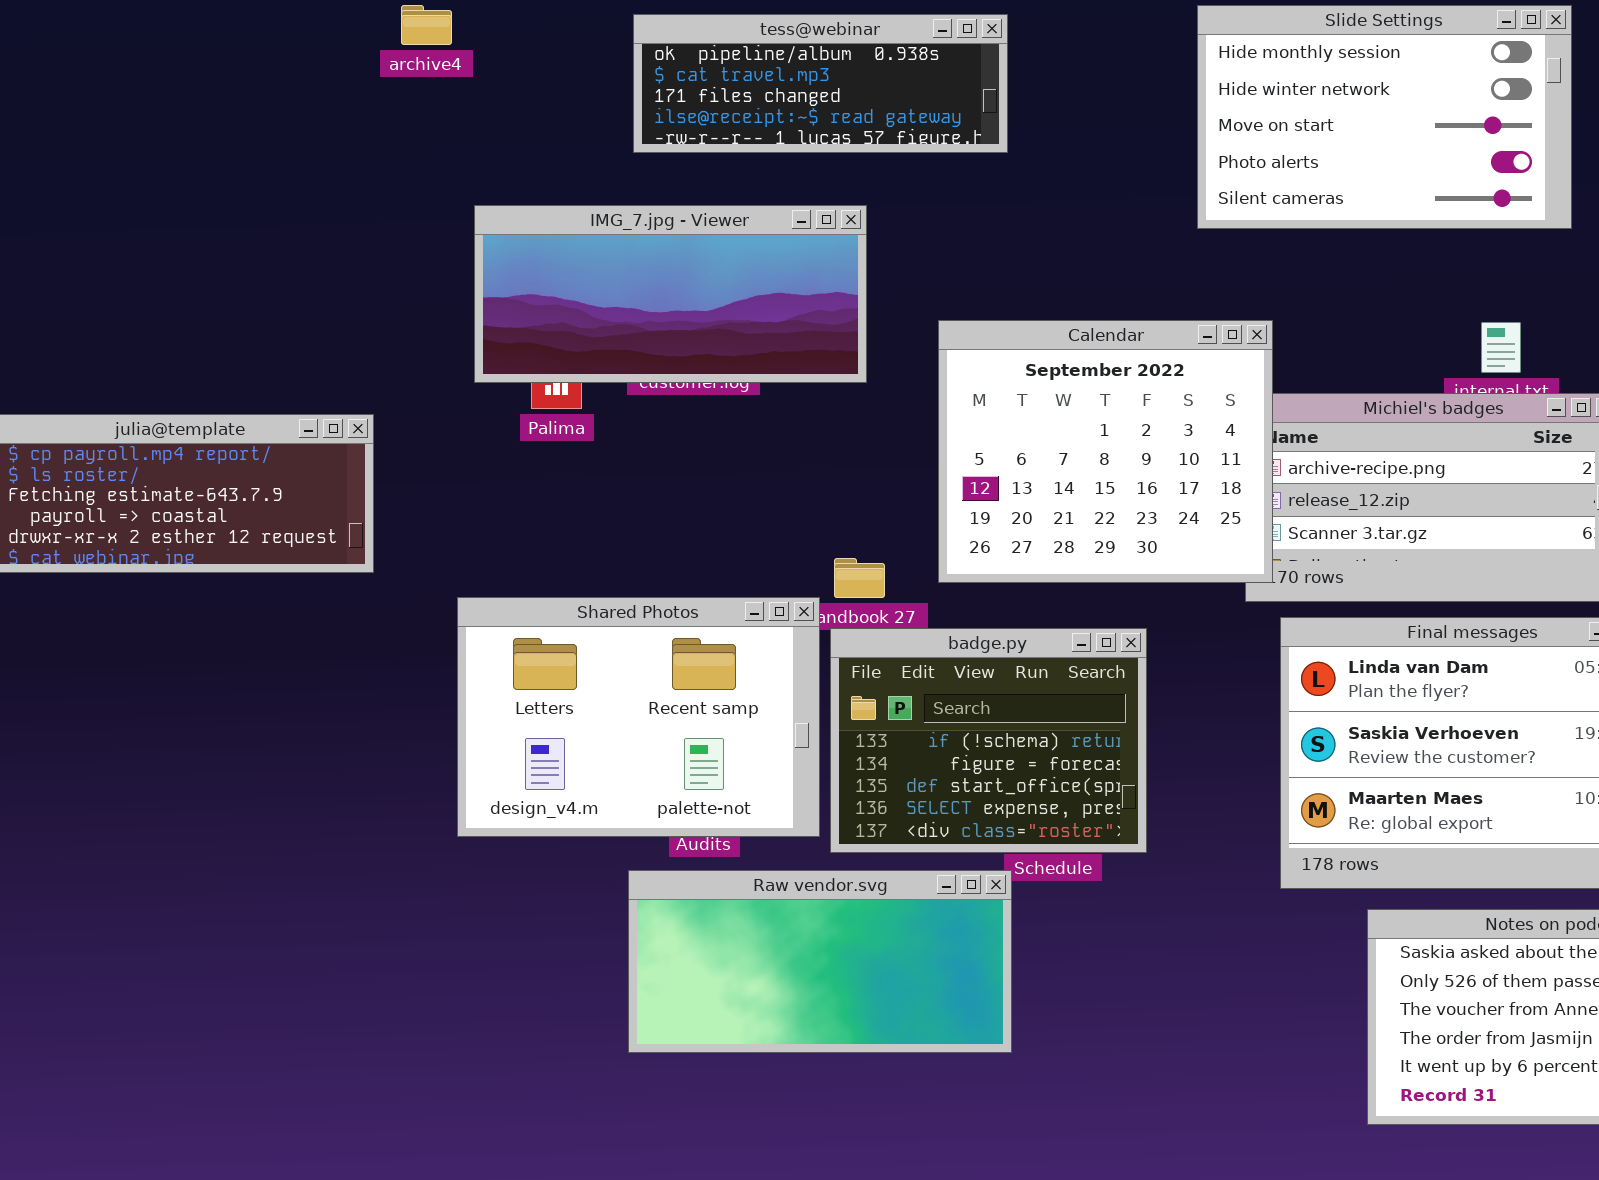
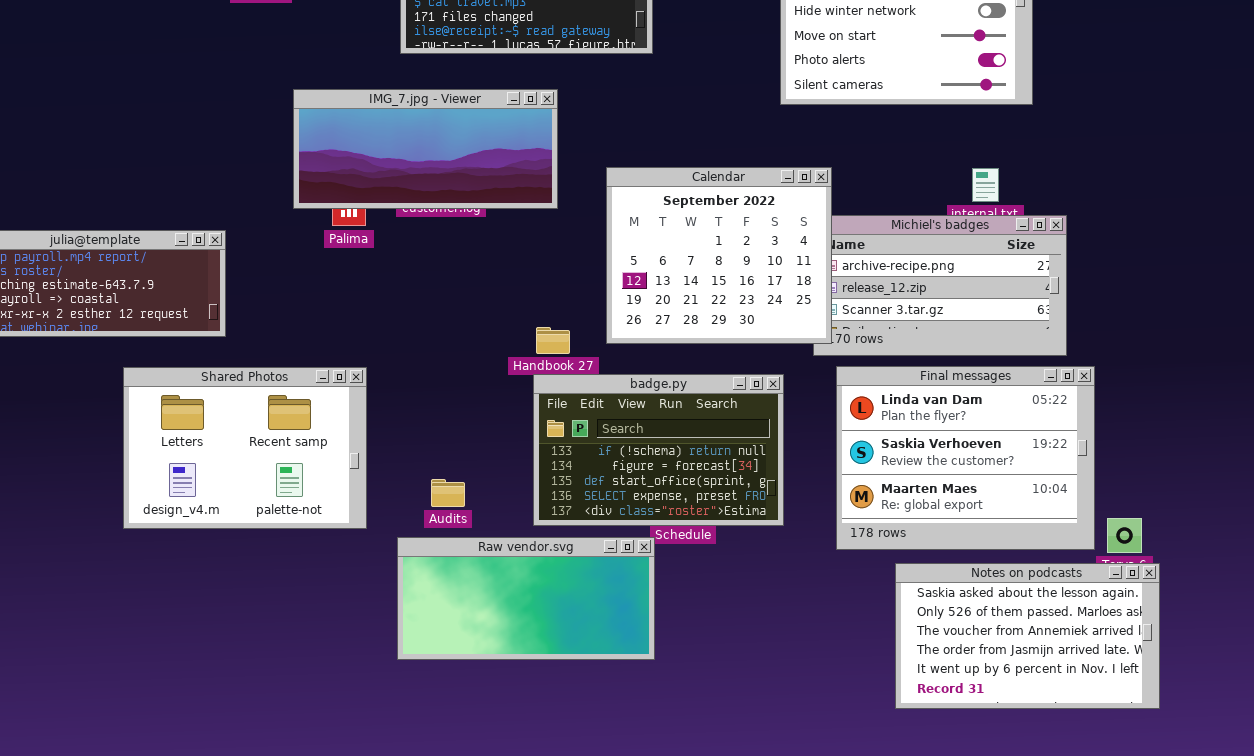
Shared Photos: [457,597,820,837] -> [123,367,367,529], moved
badge.py: [830,628,1147,853] -> [533,374,784,526], resized

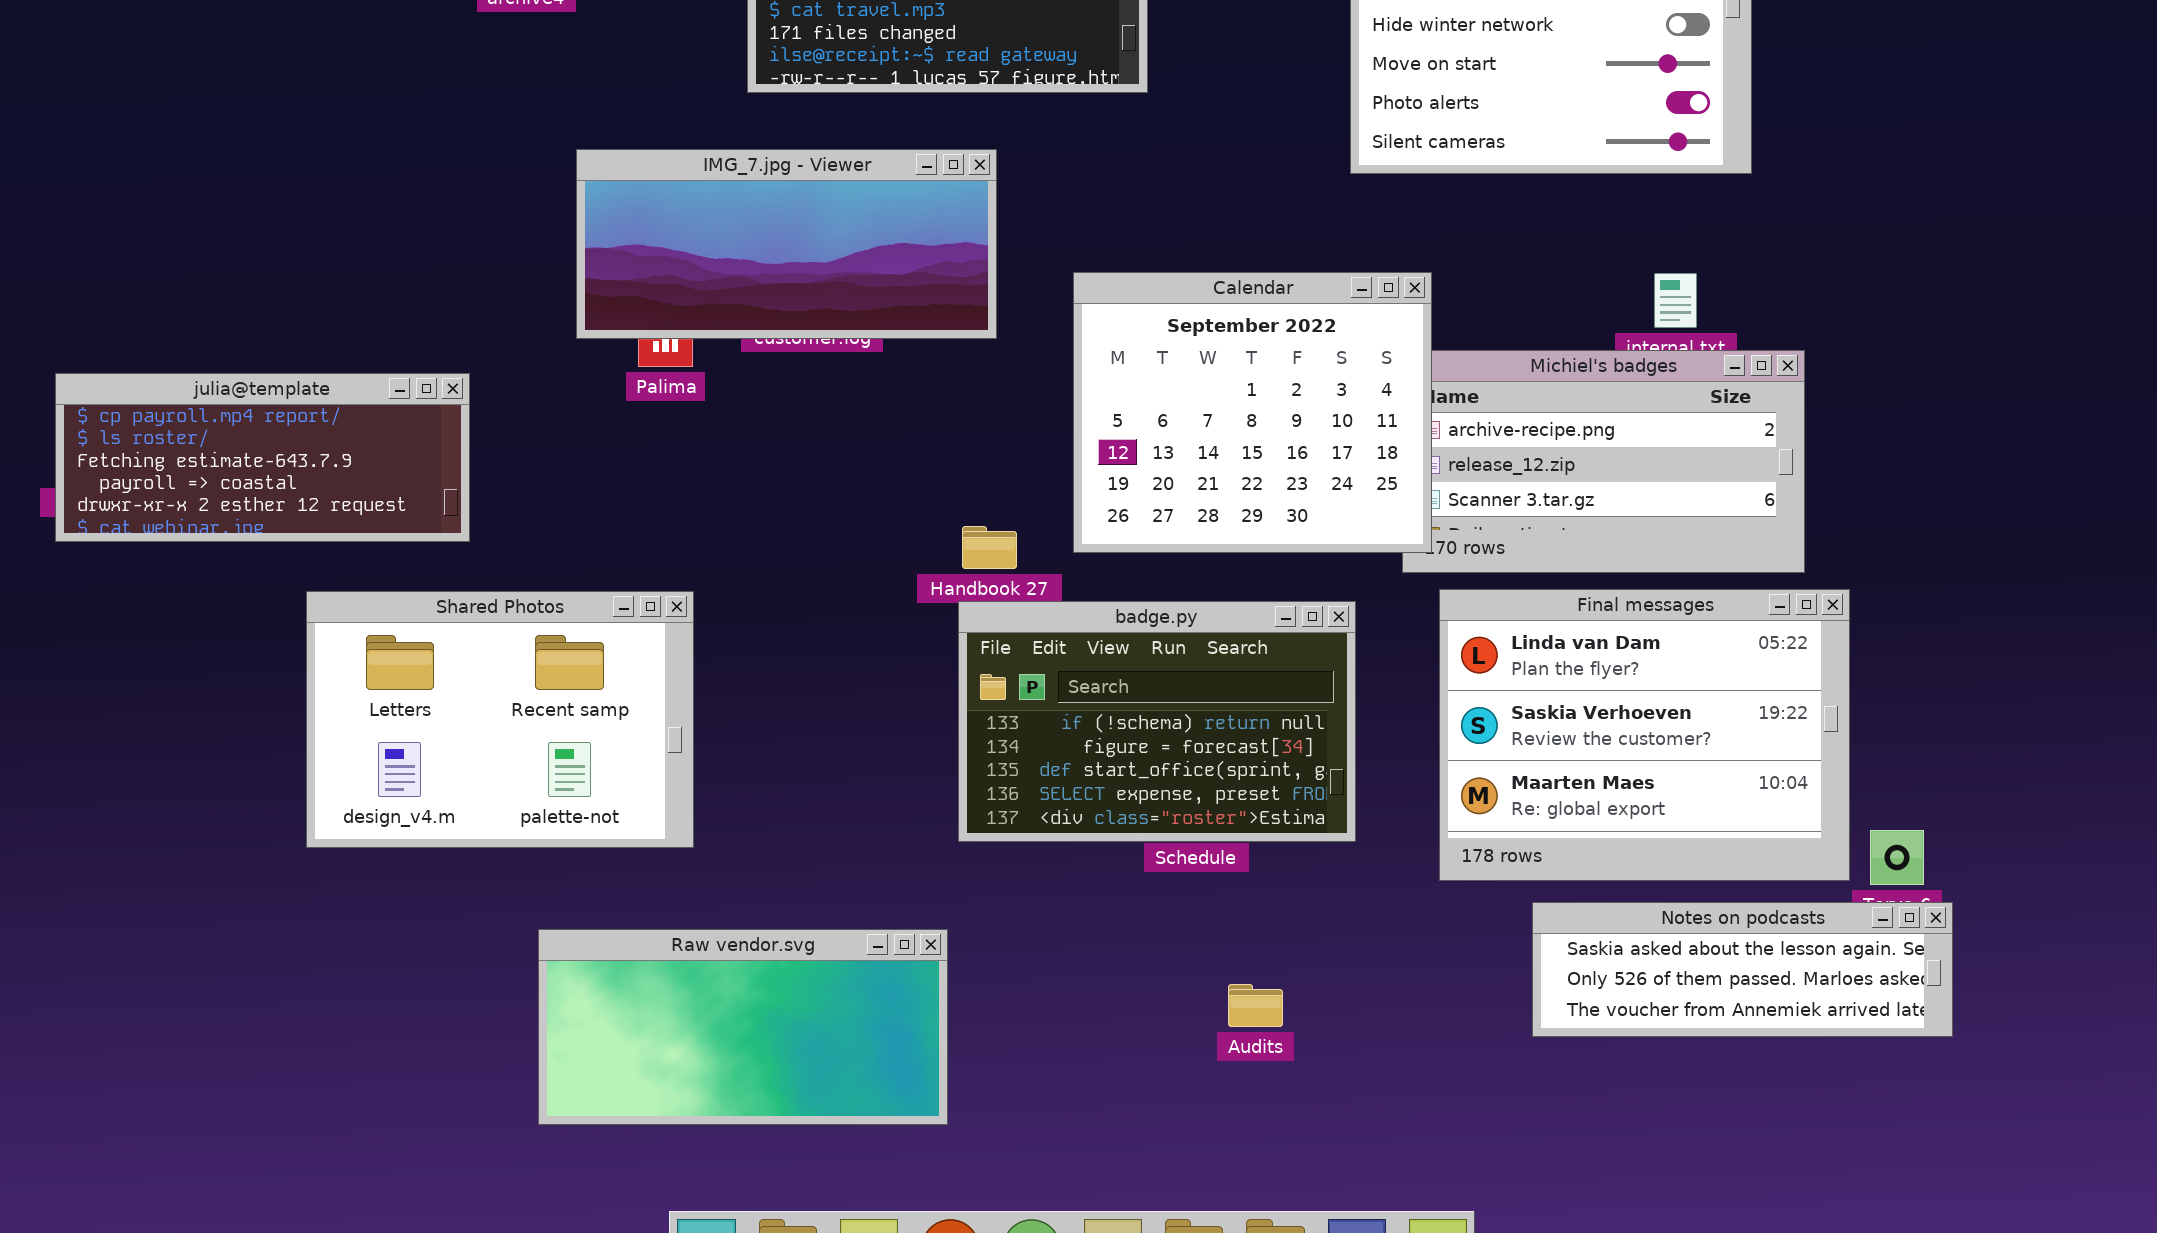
Audits: [431,479,465,507] -> [1228,984,1283,1027], moved
Raw vendor.svg: [397,537,655,660] -> [538,929,948,1125], moved
Notes on podcasts: [895,563,1160,709] -> [1532,902,1953,1037], resized

